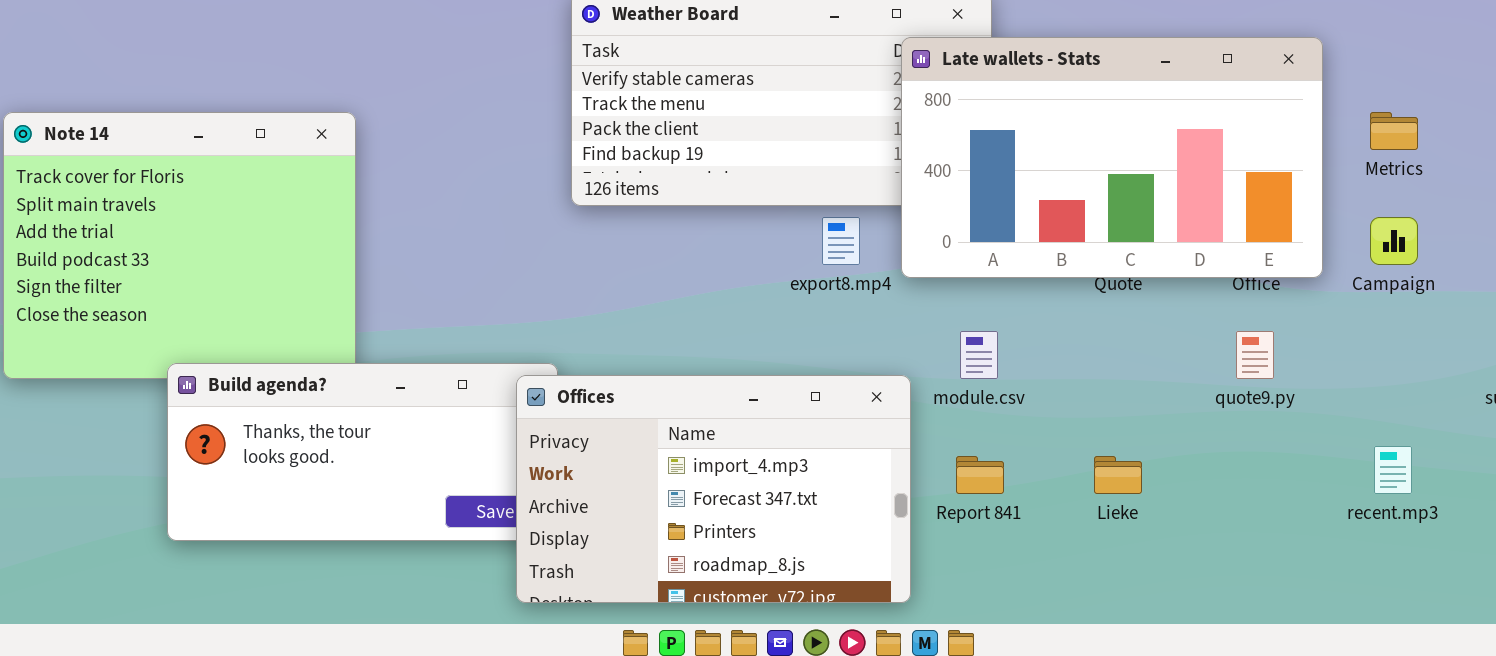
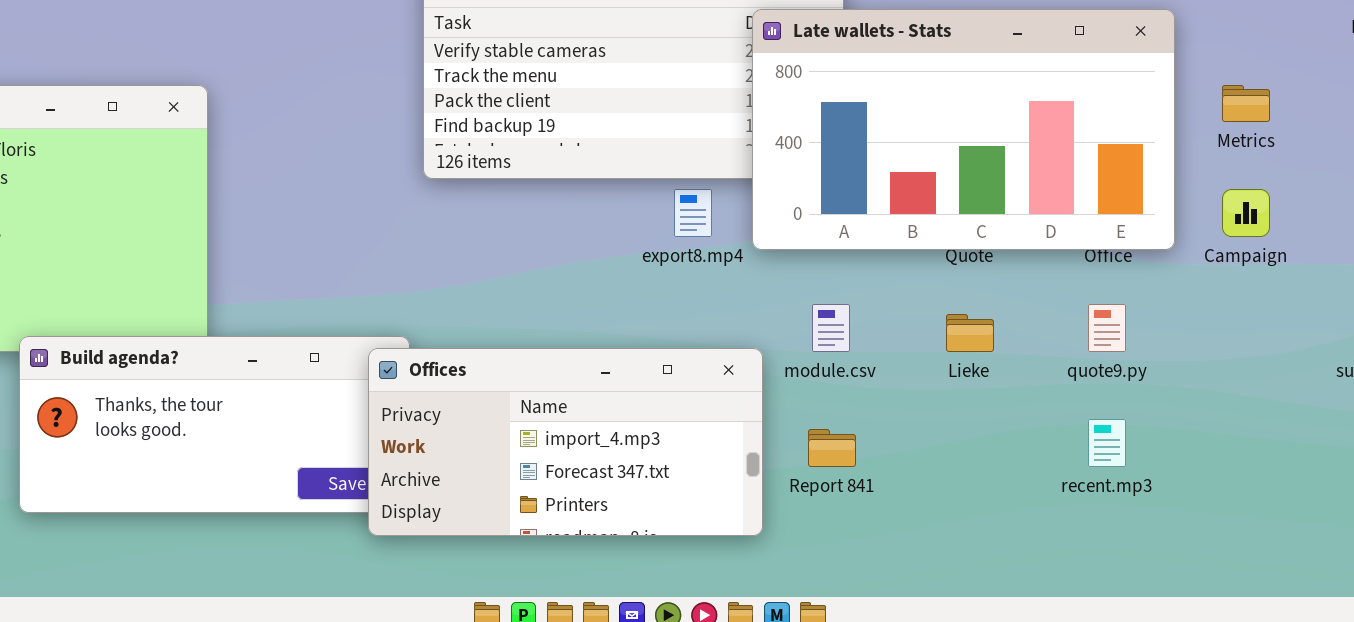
Offices: [516,375,911,603] -> [368,348,763,536], resized
recent.mp3: [1374,446,1412,494] -> [1088,419,1126,467], moved
Lieke: [1094,456,1142,494] -> [946,314,994,352], moved

